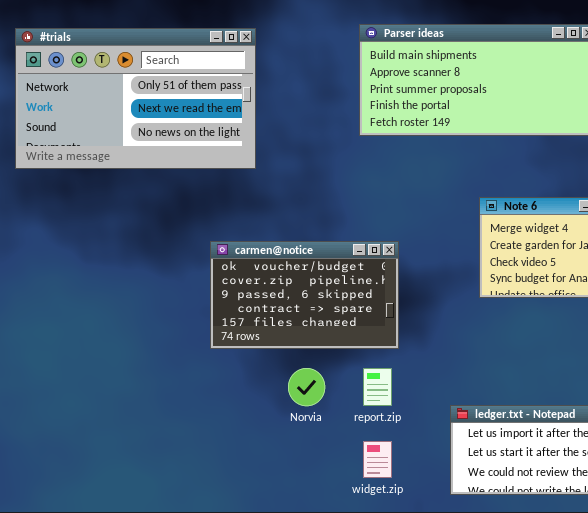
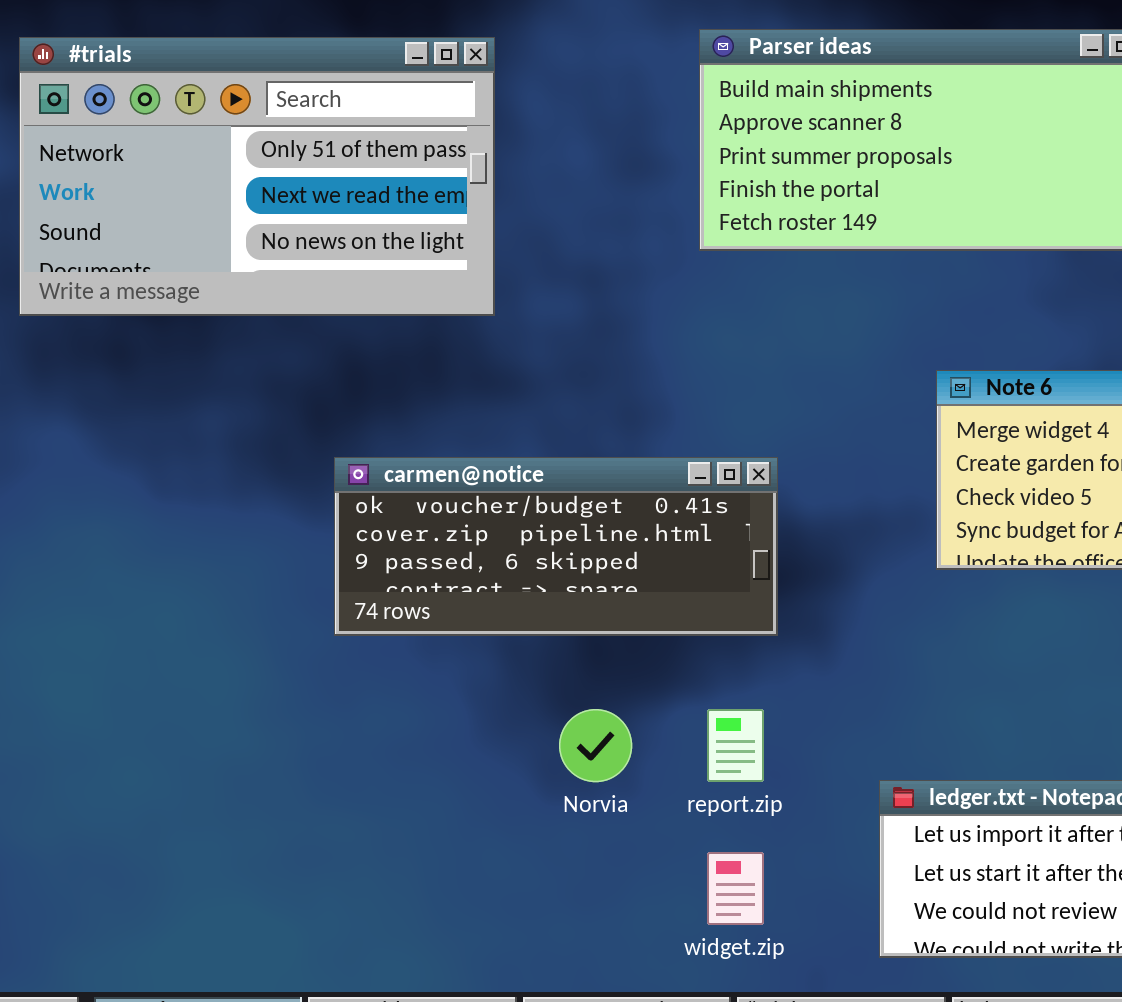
carmen@notice: [210,241,399,349] -> [334,457,778,636], resized

